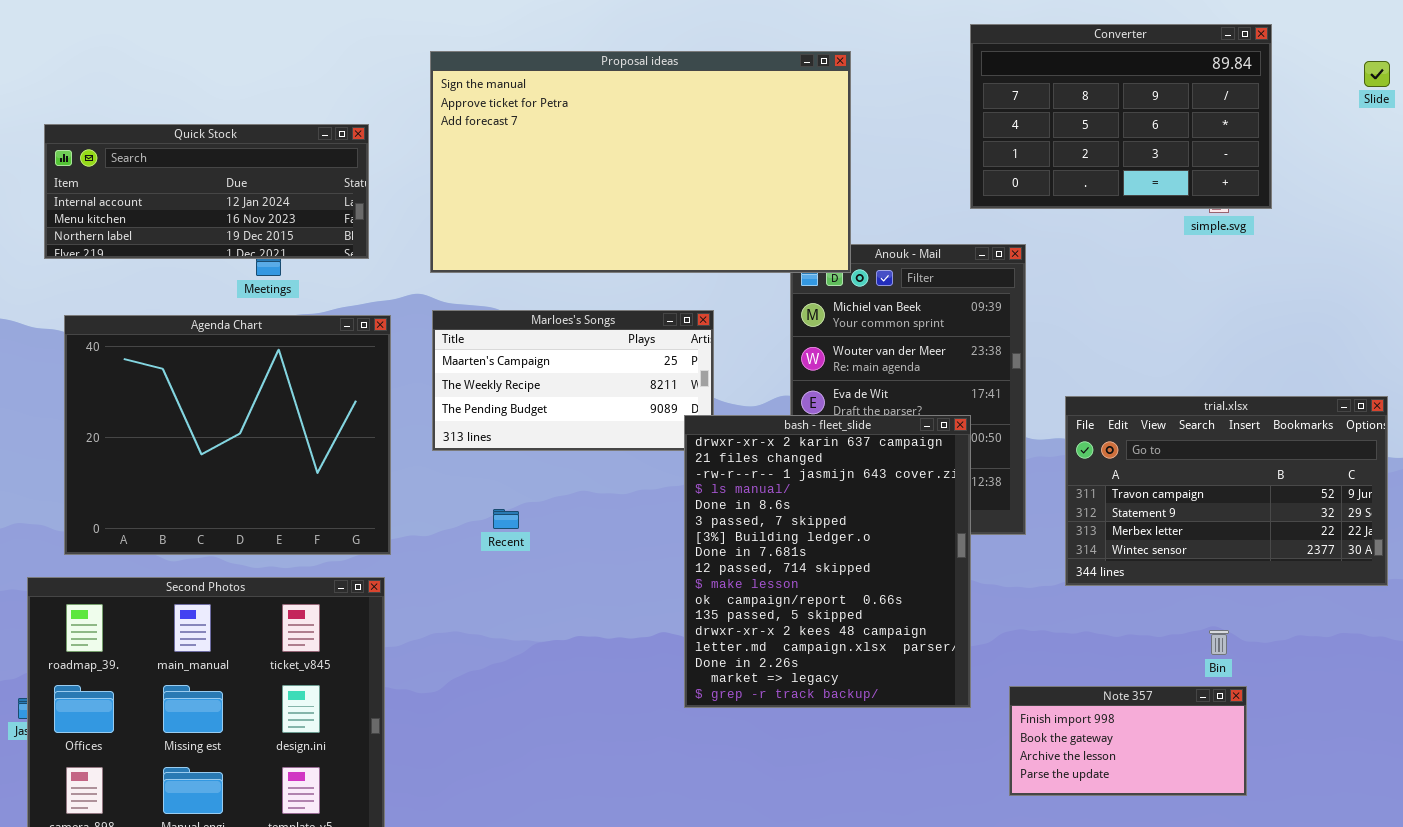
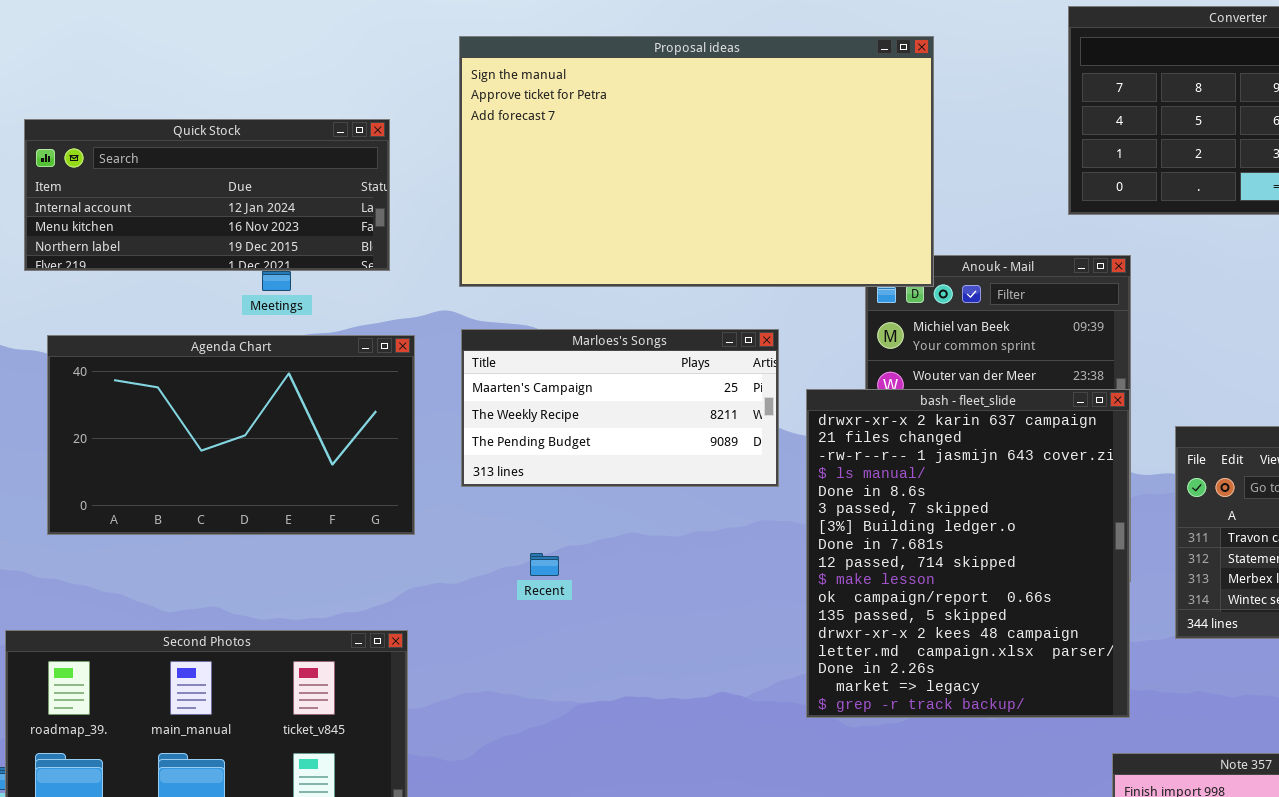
Agenda Chart: [64,315,391,555] -> [47,335,415,535], resized
bash - fleet_slide: [684,415,971,708] -> [806,389,1130,718], moved

